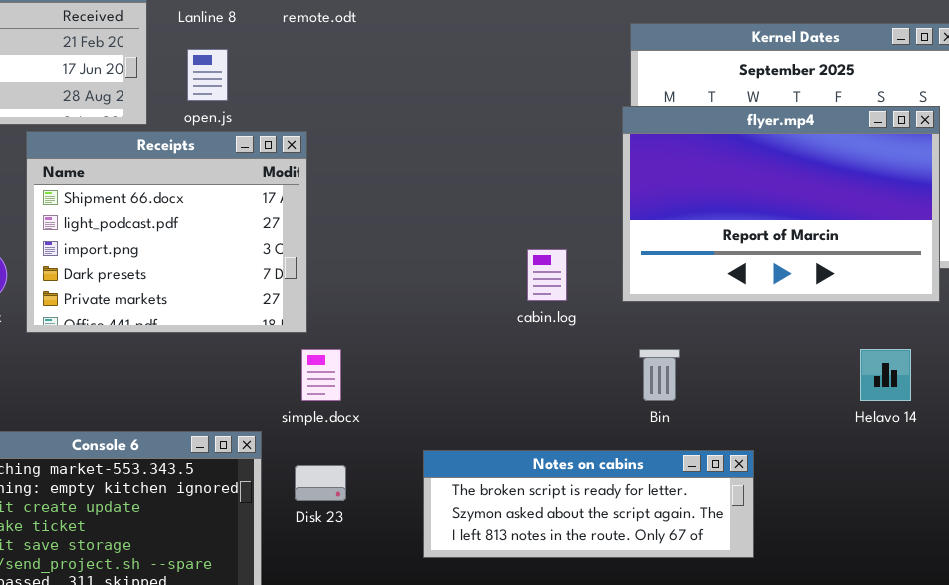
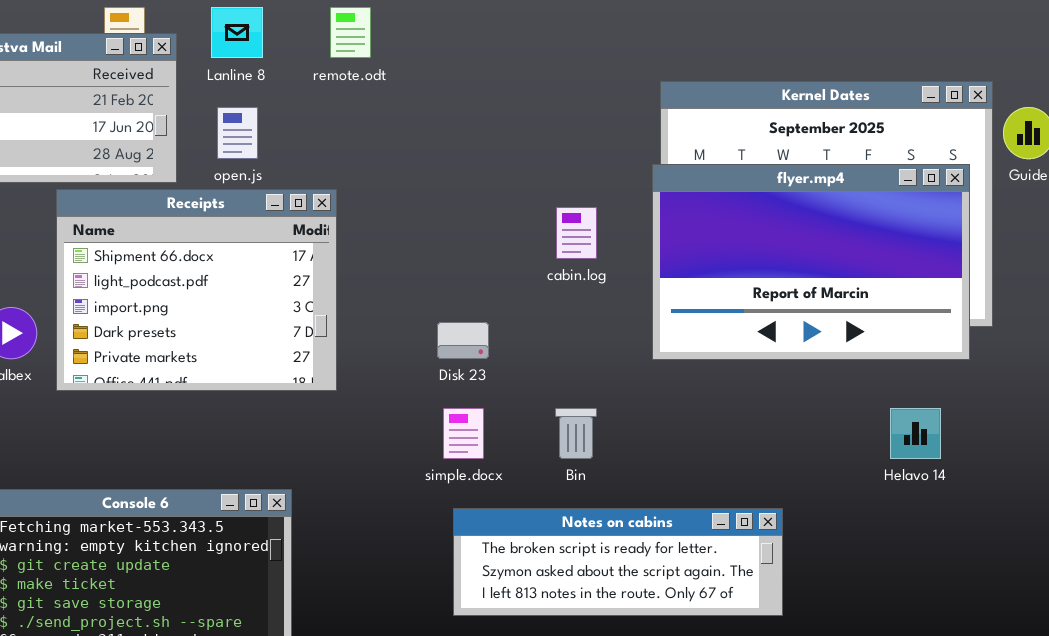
cabin.log: [527,249,567,301] -> [556,207,597,259], moved
simple.docx: [301,349,341,401] -> [443,408,484,459], moved
Bin: [639,349,680,401] -> [555,408,597,459], moved
Disk 23: [295,465,346,501] -> [437,322,489,359], moved

